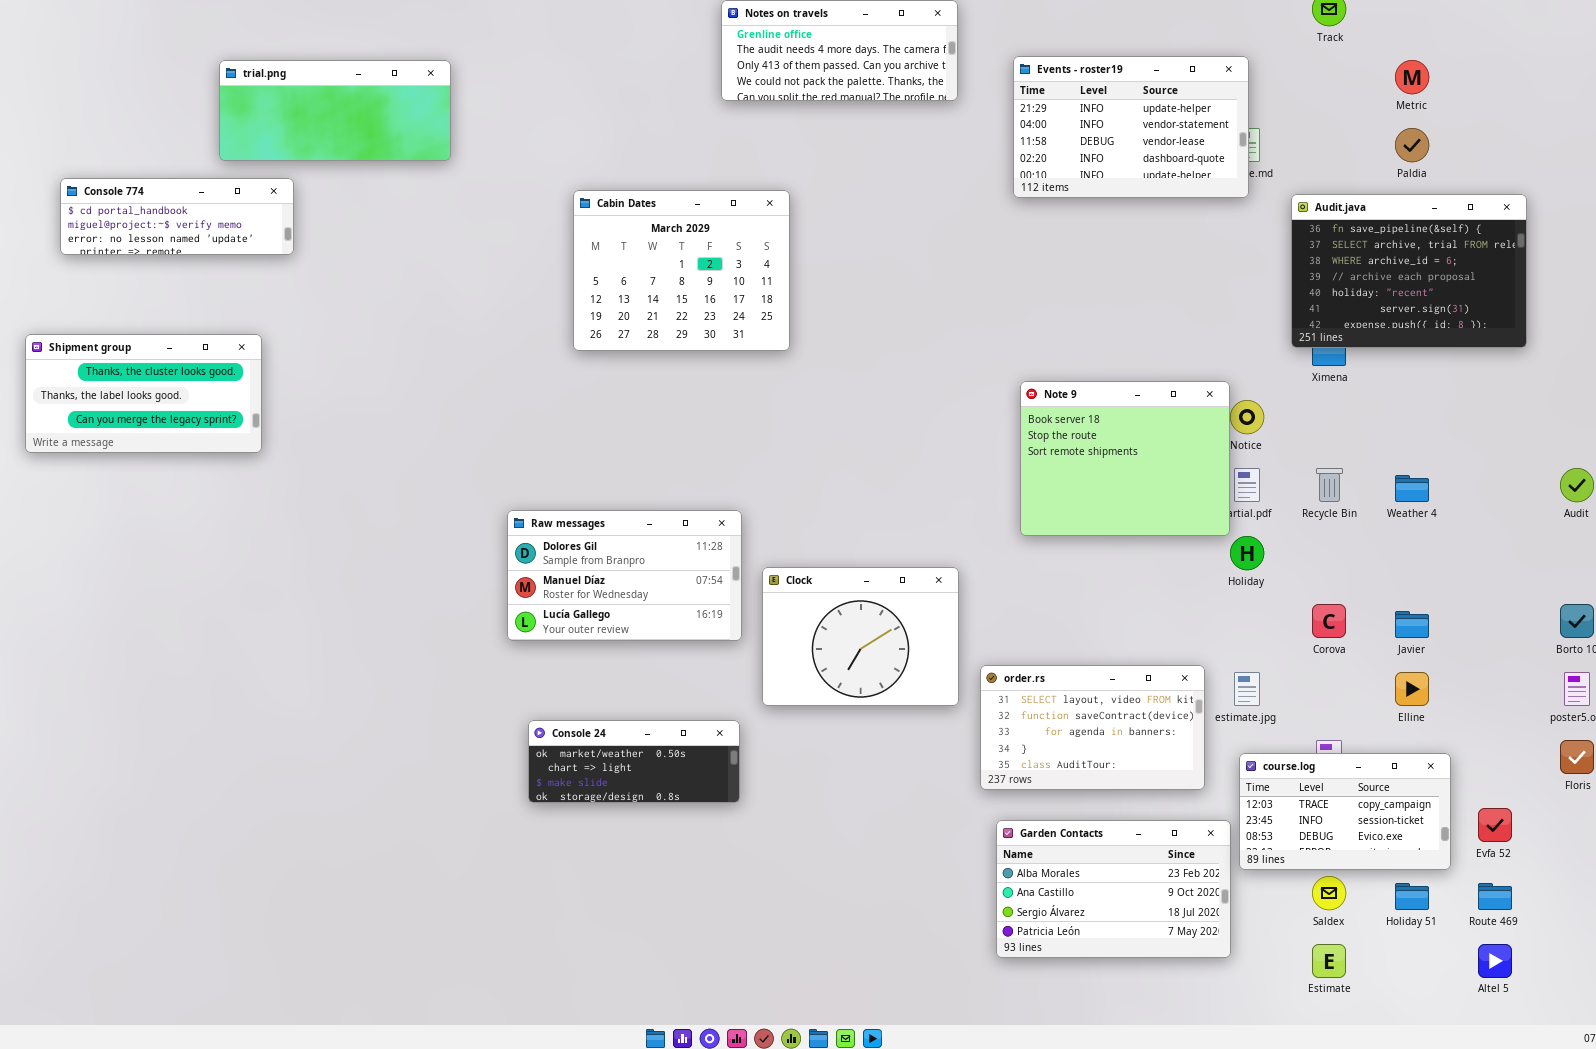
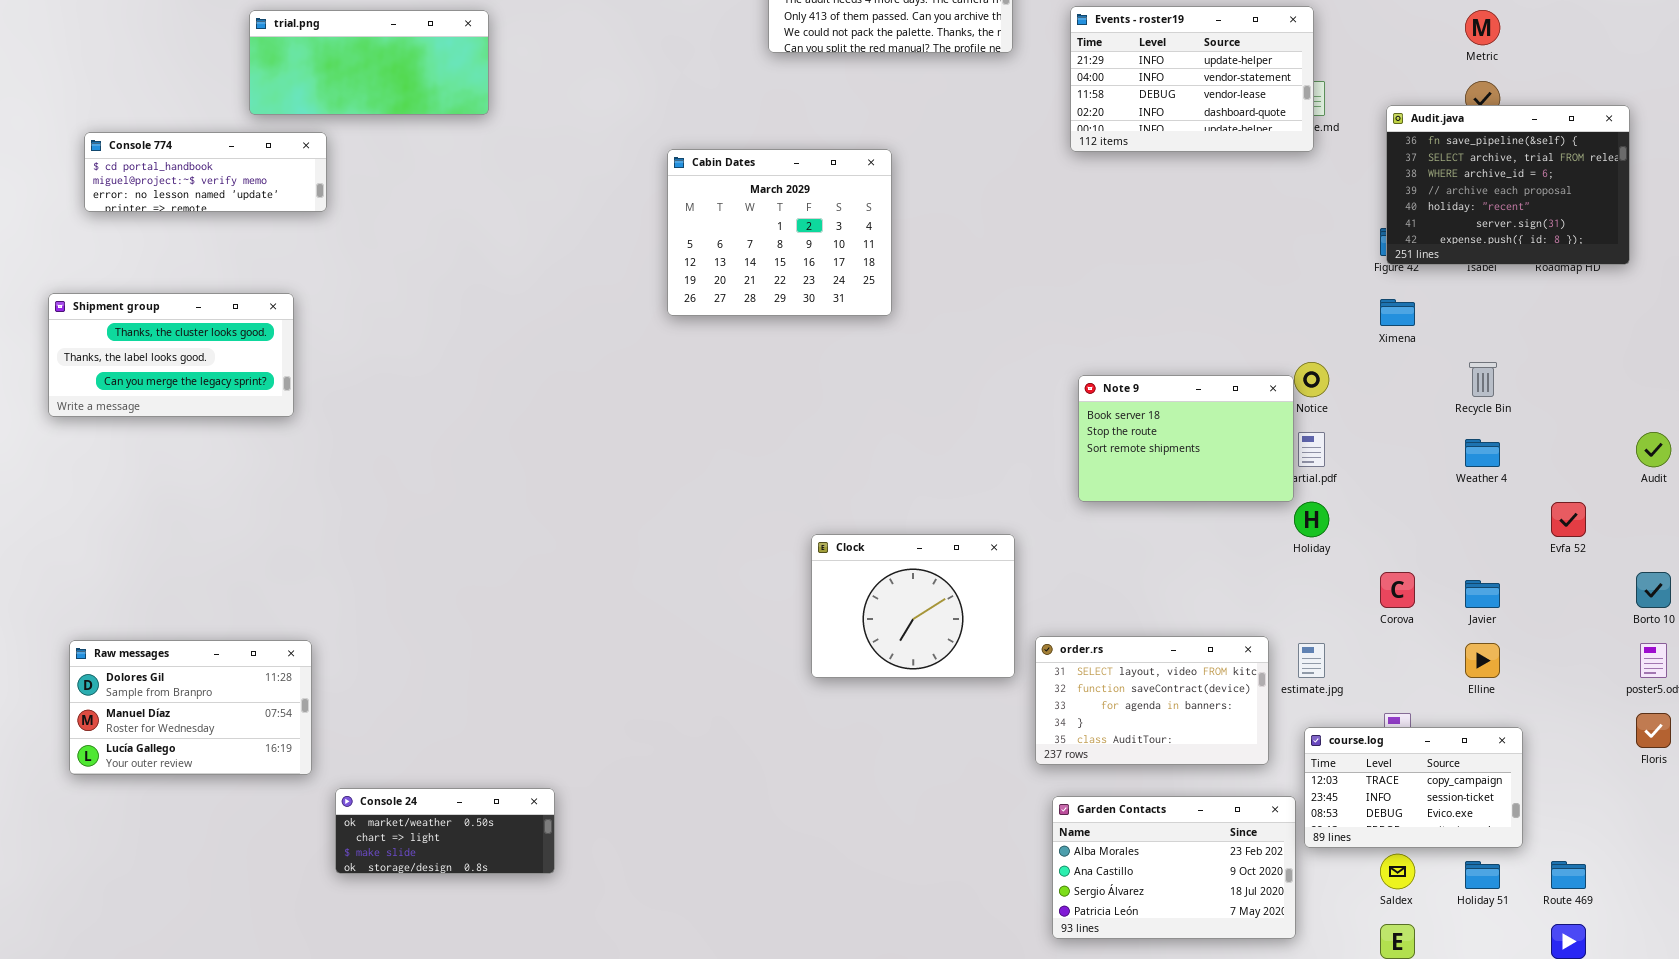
Cabin Dates: [573,190,790,351] -> [667,149,892,316], moved
Audit.java: [1291,194,1527,348] -> [1386,105,1630,265], moved
Note 9: [1020,381,1230,536] -> [1078,375,1294,502], resized
Recycle Bin: [1316,468,1343,502] -> [1469,362,1497,397], moved
Raw messages: [507,510,742,641] -> [69,640,312,775], moved
Console 24: [528,720,740,803] -> [335,788,555,874], moved
Evfa 52: [1478,808,1512,842] -> [1551,502,1586,537], moved

